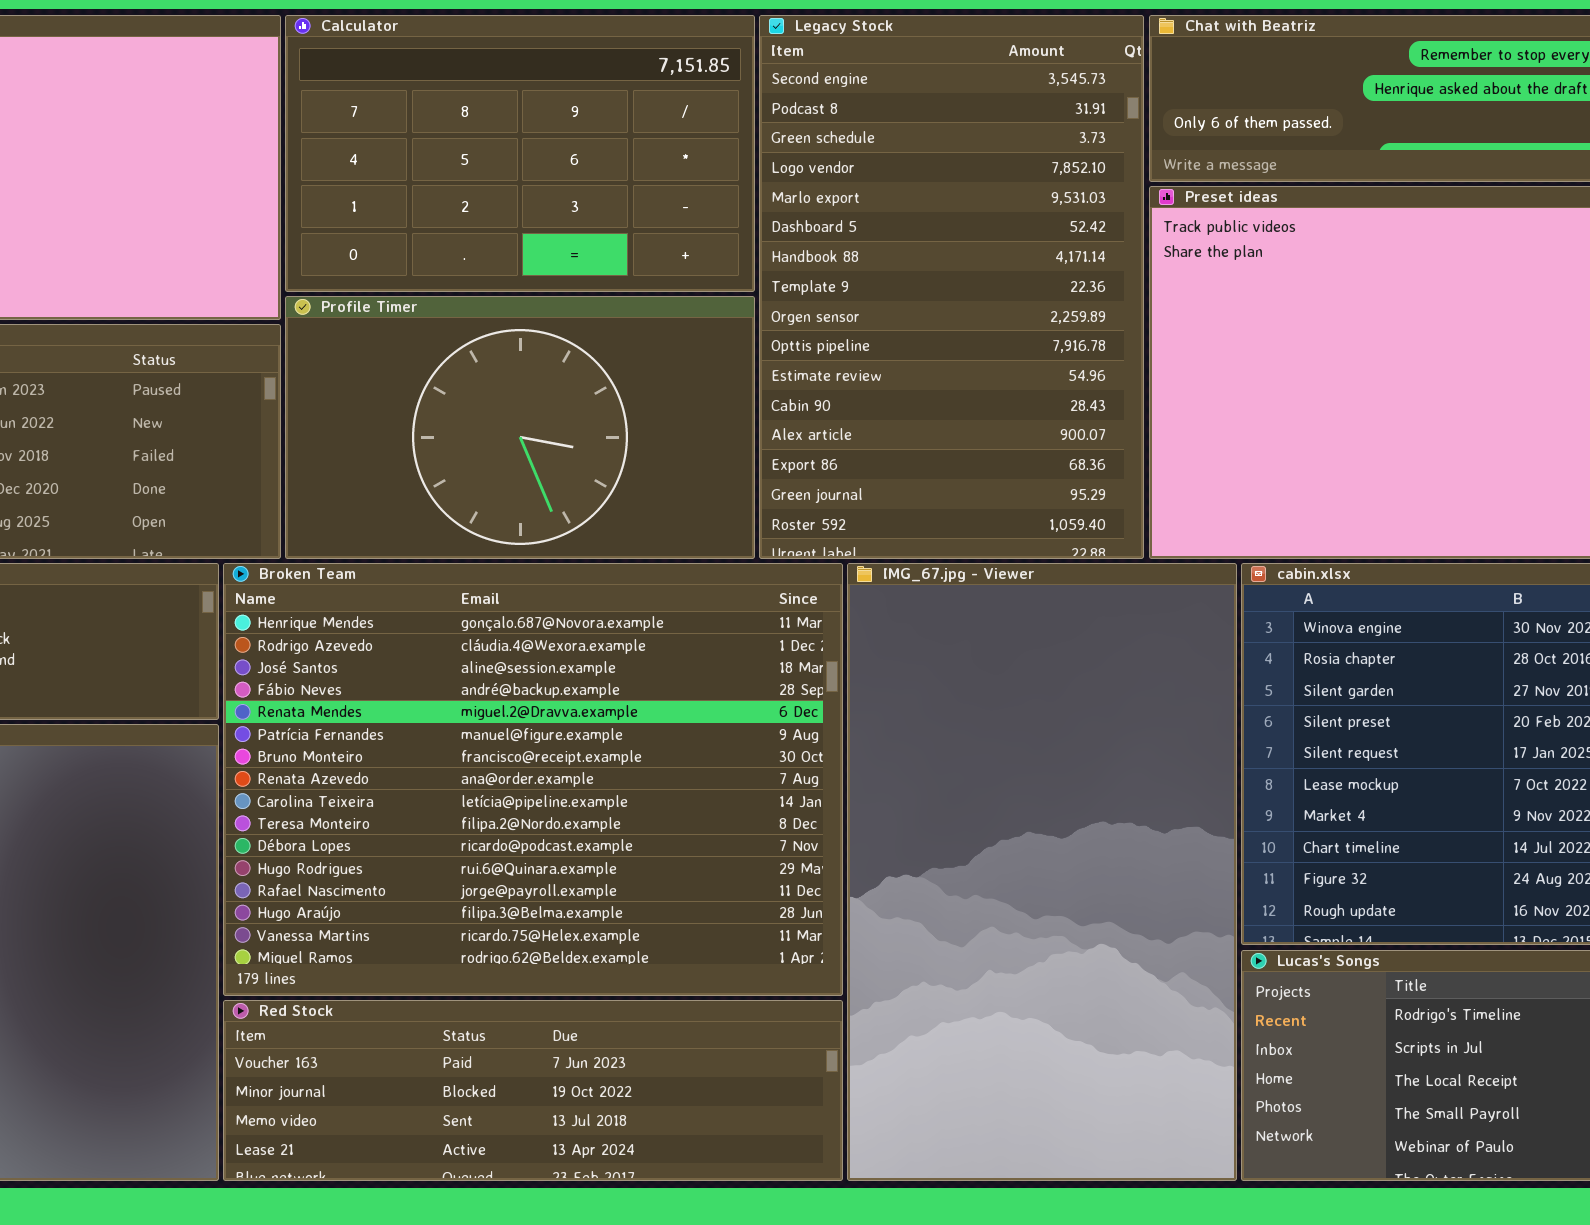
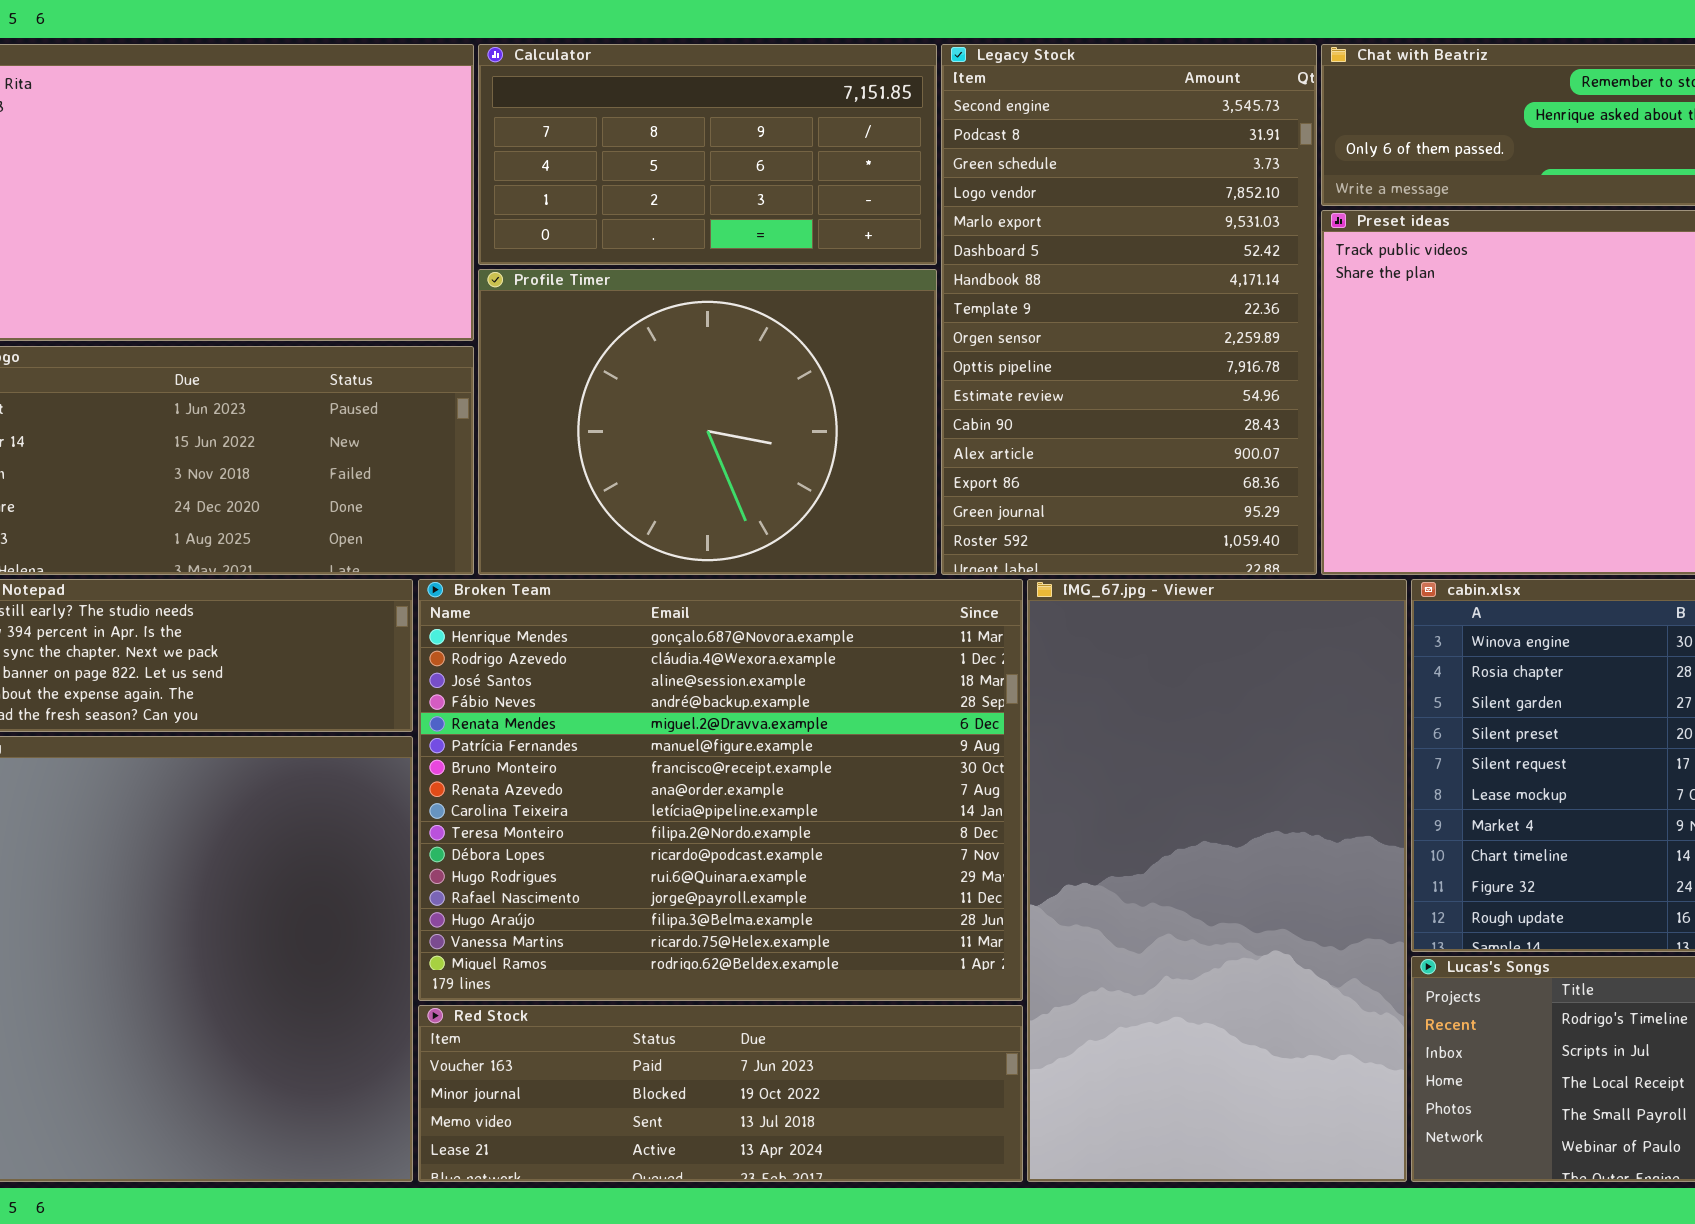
Calculator: [285,15,755,292] -> [478,44,937,265], resized
Profile Timer: [285,296,755,559] -> [478,269,937,575], resized

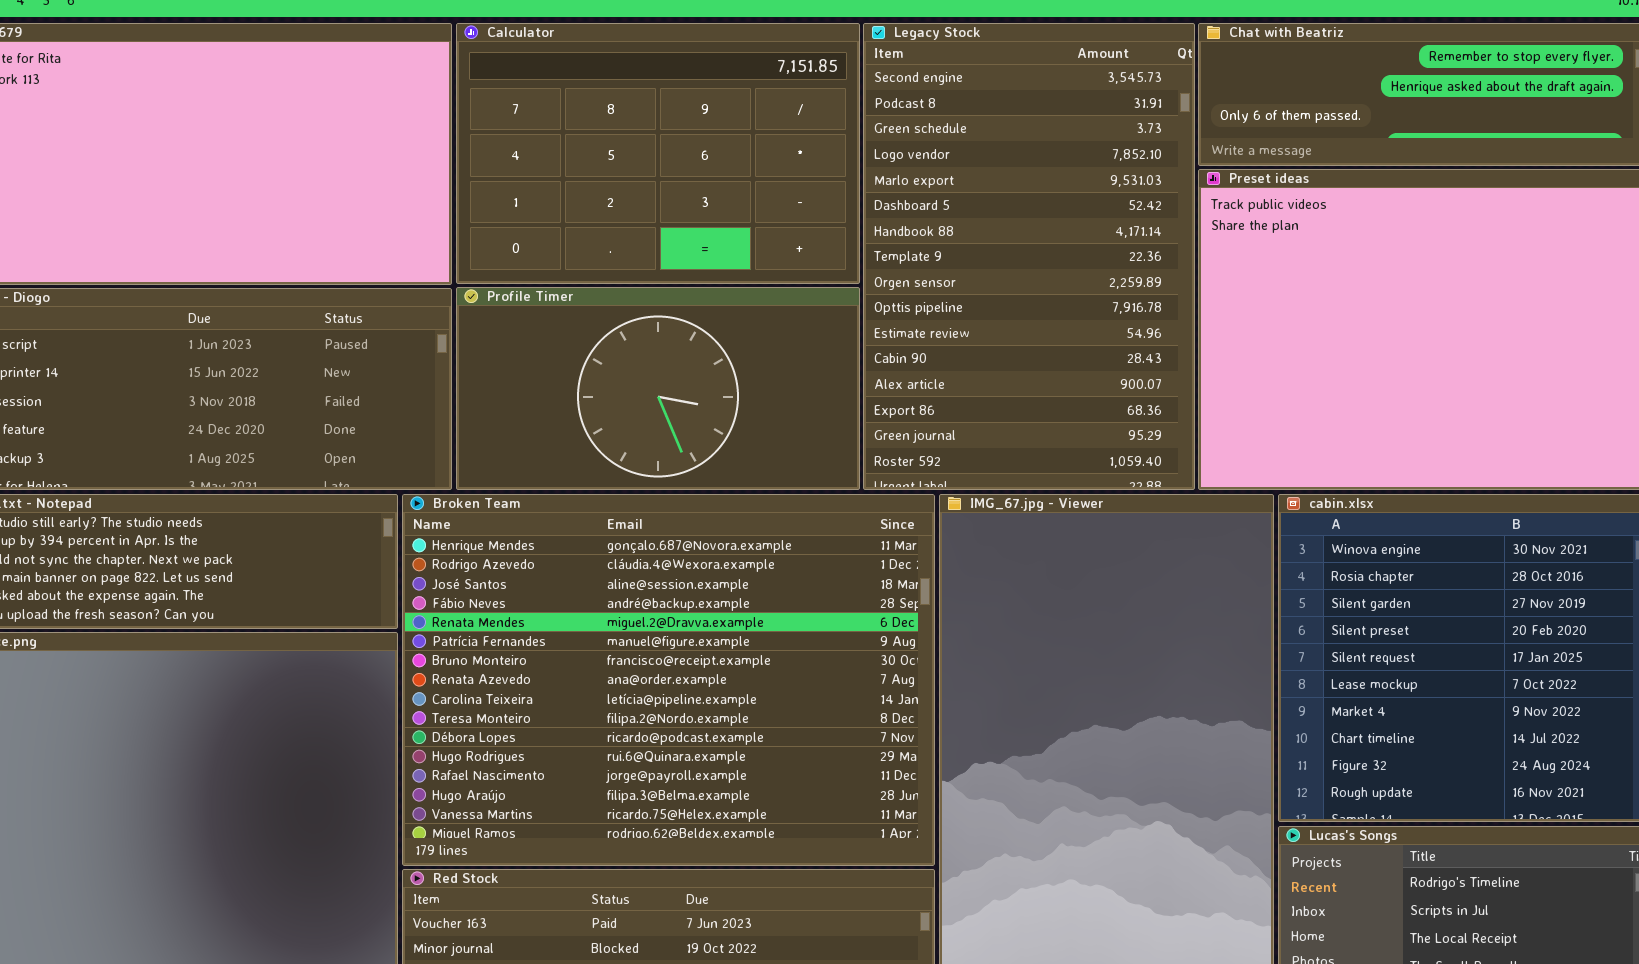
Calculator: [478,44,937,265] -> [456,23,860,284], resized
Profile Timer: [478,269,937,575] -> [456,287,860,490], resized

